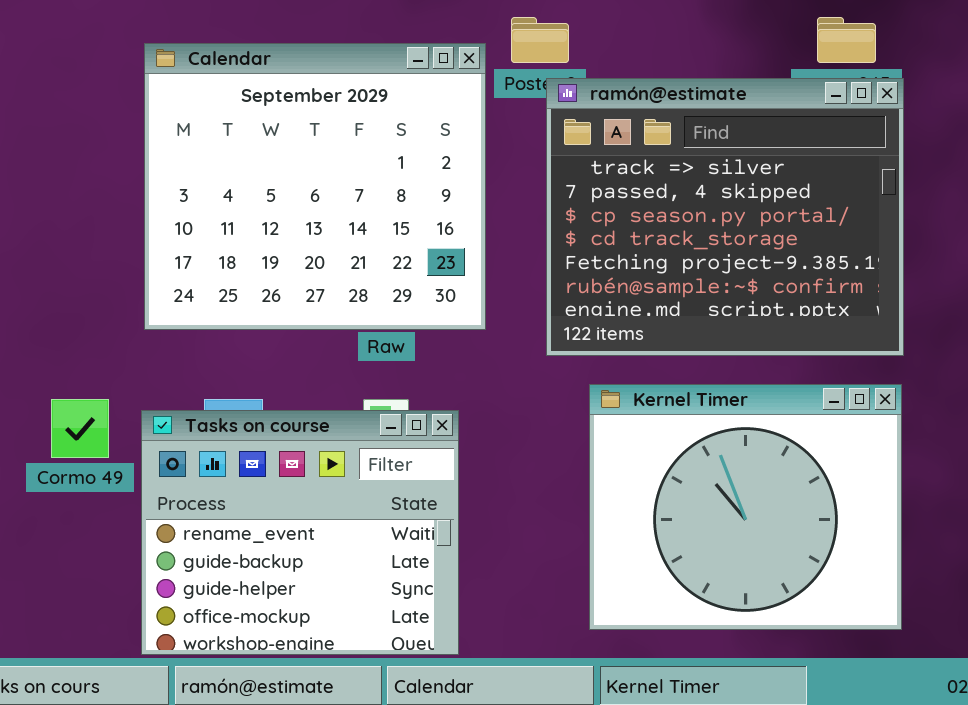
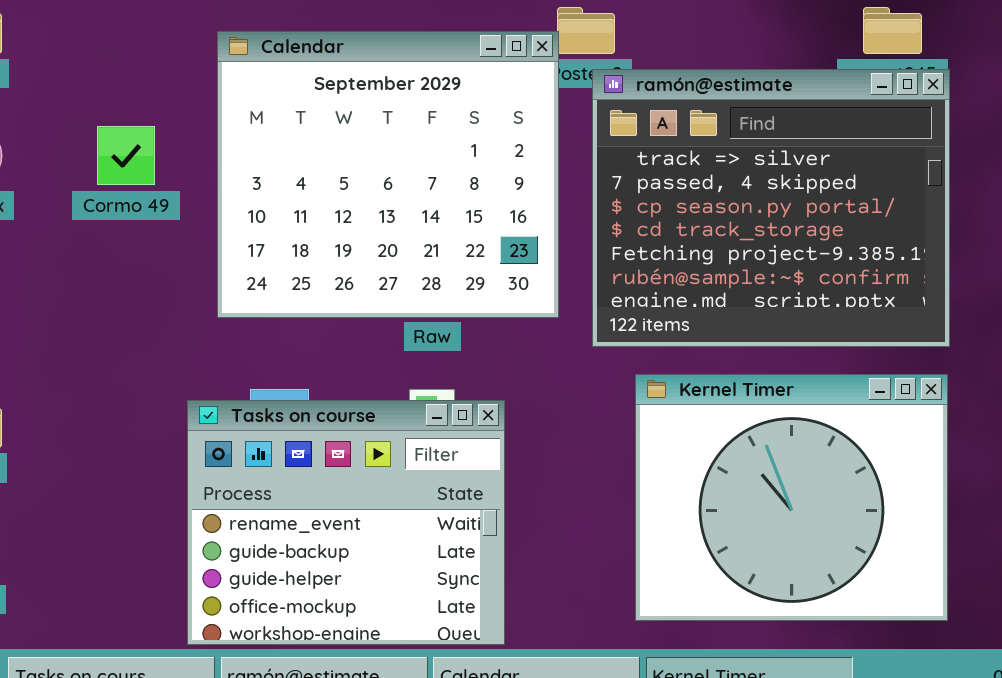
Calendar: [144,43,486,330] -> [217,31,559,318], moved
Cormo 49: [51,399,109,458] -> [97,126,155,185], moved

